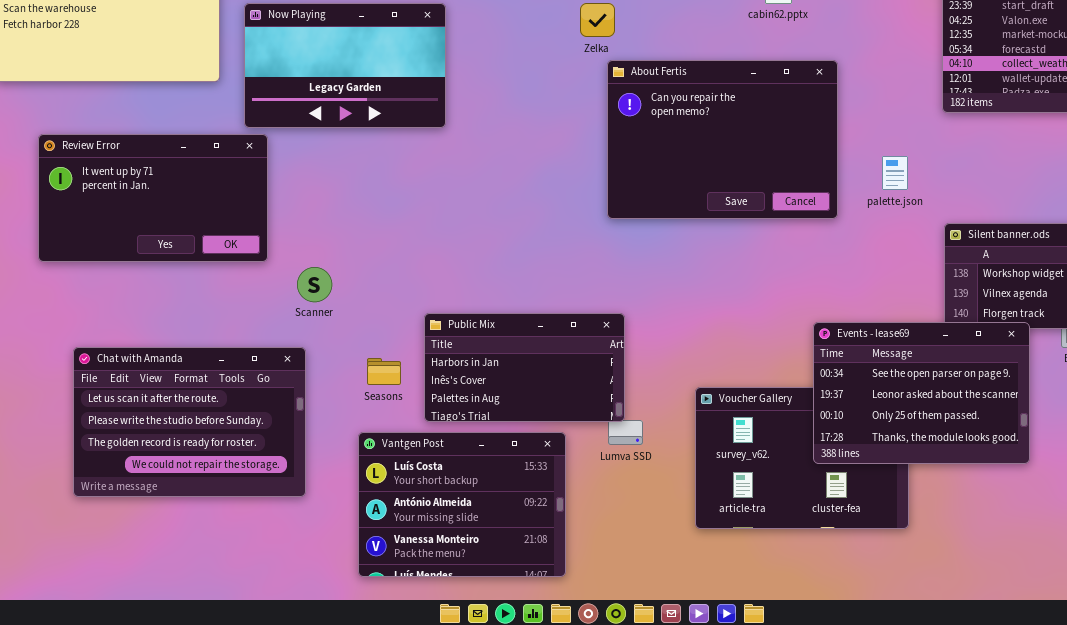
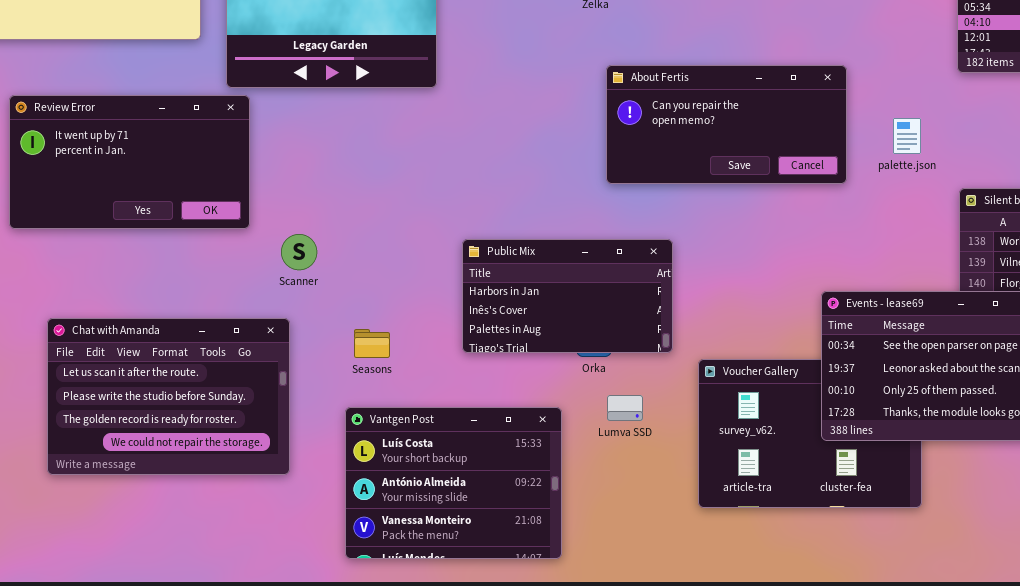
About Fertis: [607,60,838,219] -> [606,65,847,184], resized
Public Mix: [424,313,625,422] -> [462,239,673,353], moved

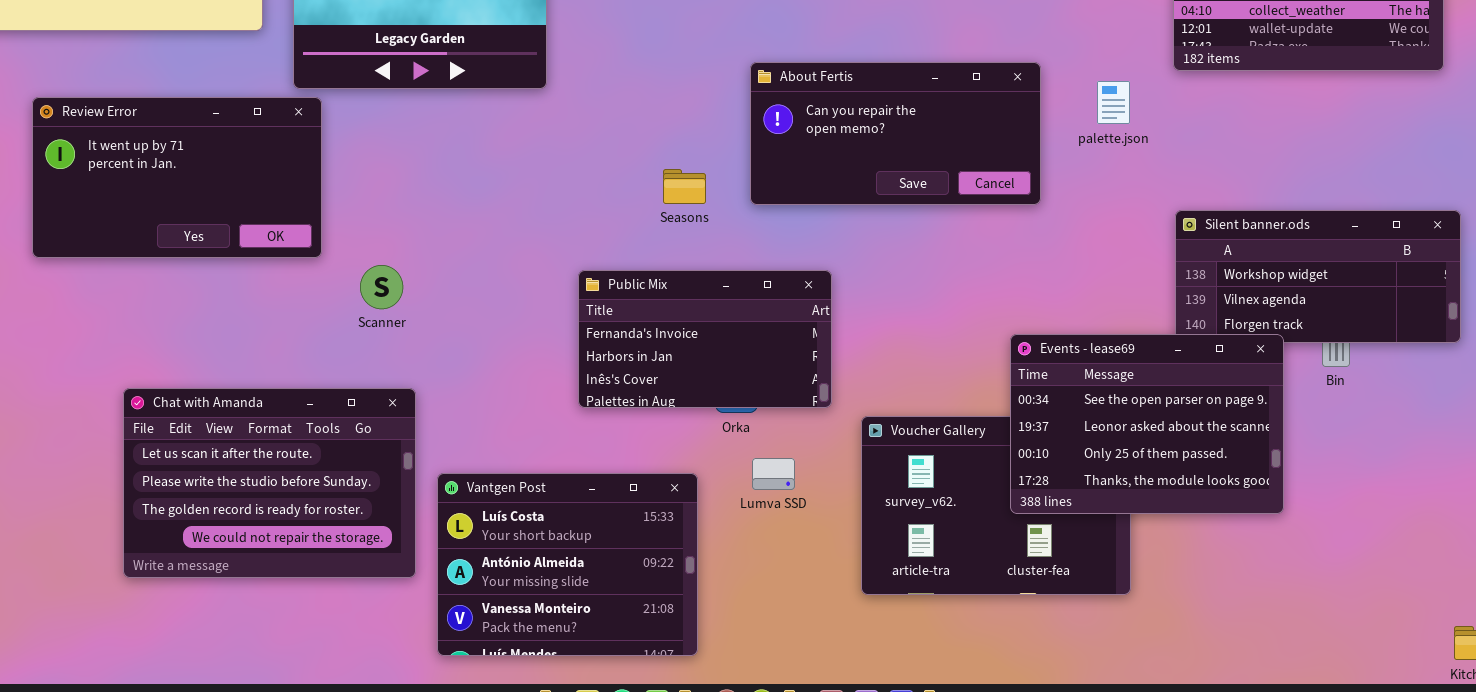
palette.json: [893,118,921,154] -> [1097,81,1130,124], moved
Public Mix: [462,239,673,353] -> [578,270,832,408], scrolled up 1 row
Chat with Amanda: [47,318,290,475] -> [123,388,416,578], moved
Seasons: [354,329,390,358] -> [663,169,706,204], moved

